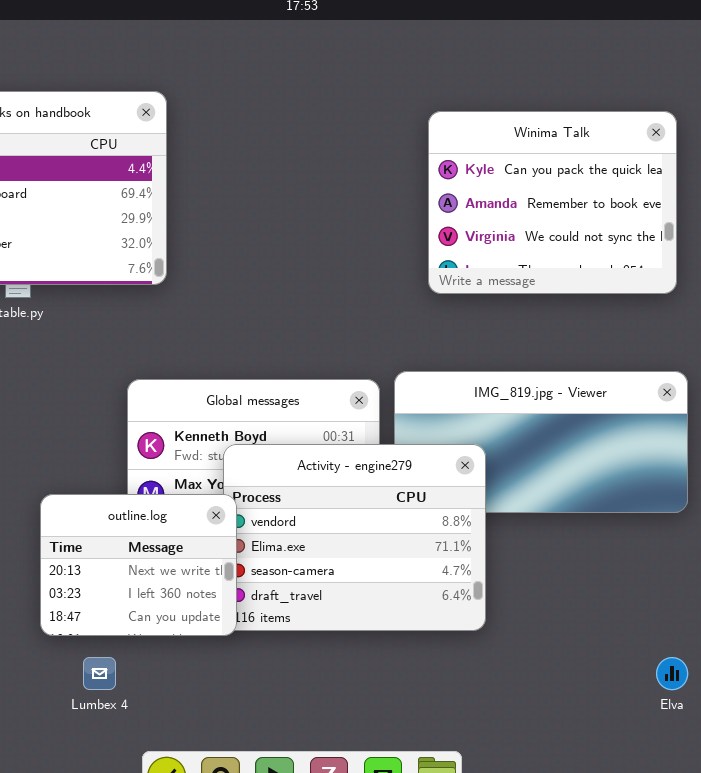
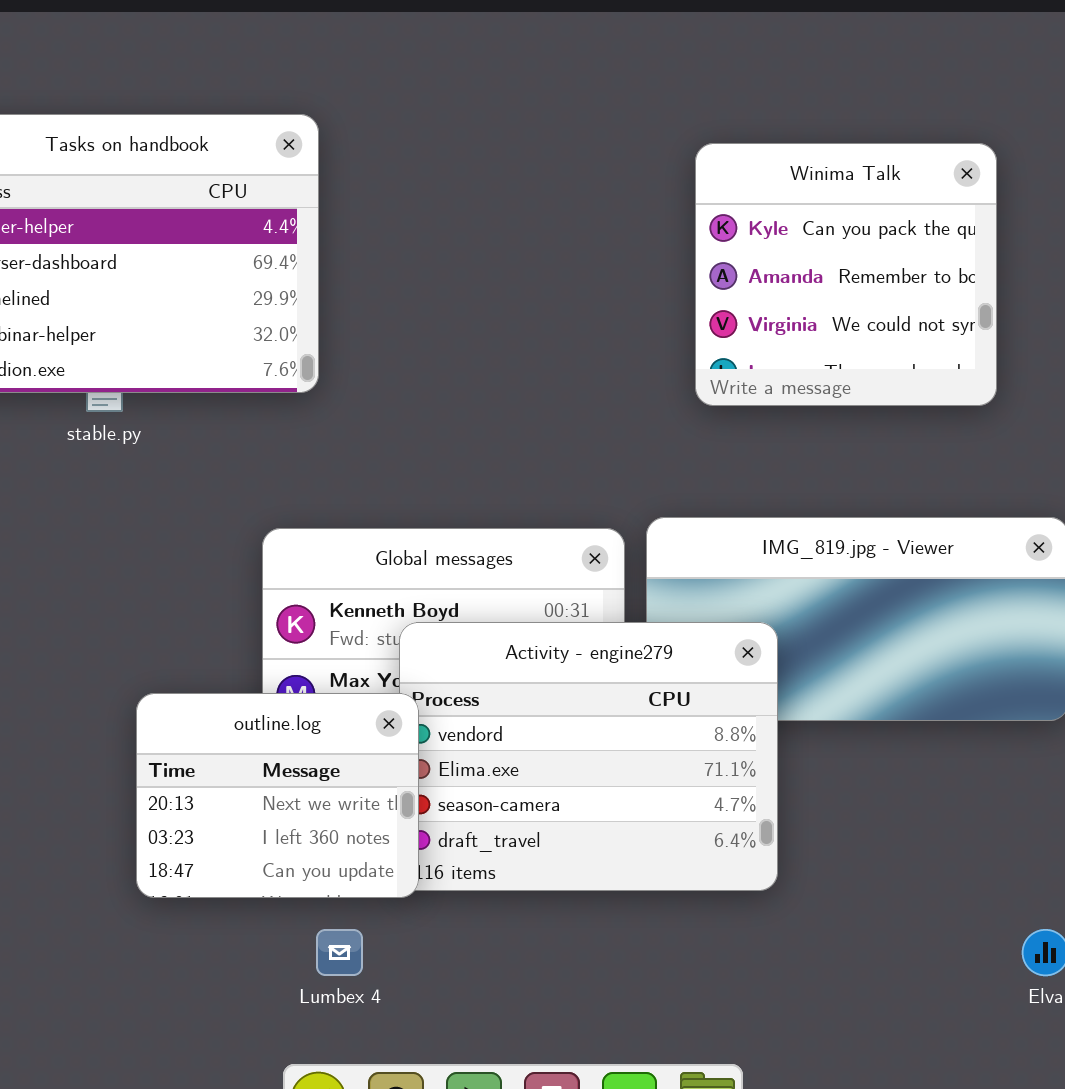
Winima Talk: [428,111,677,294] -> [695,143,997,406], resized
Lumbex 4: [83,657,116,690] -> [316,929,363,976], moved

